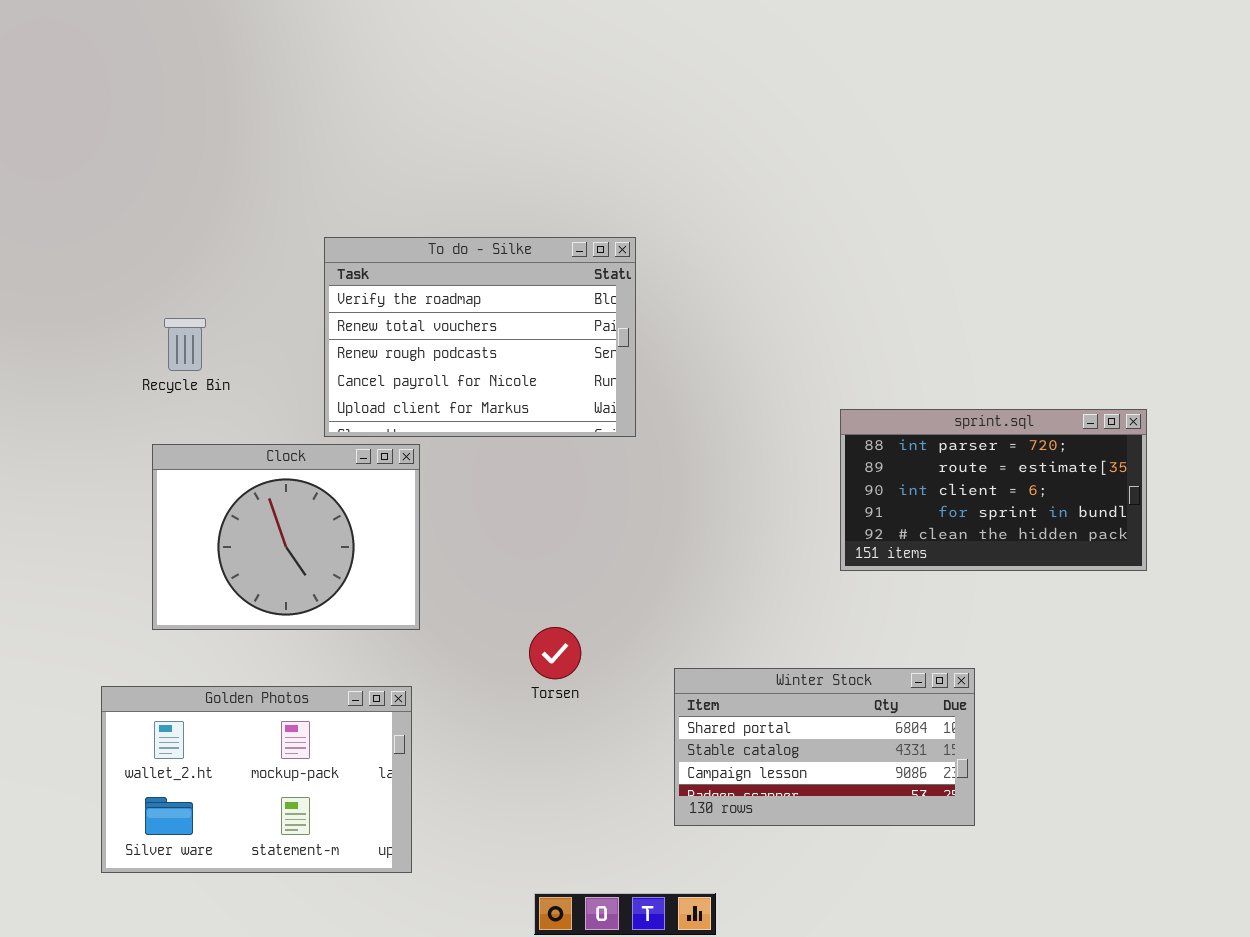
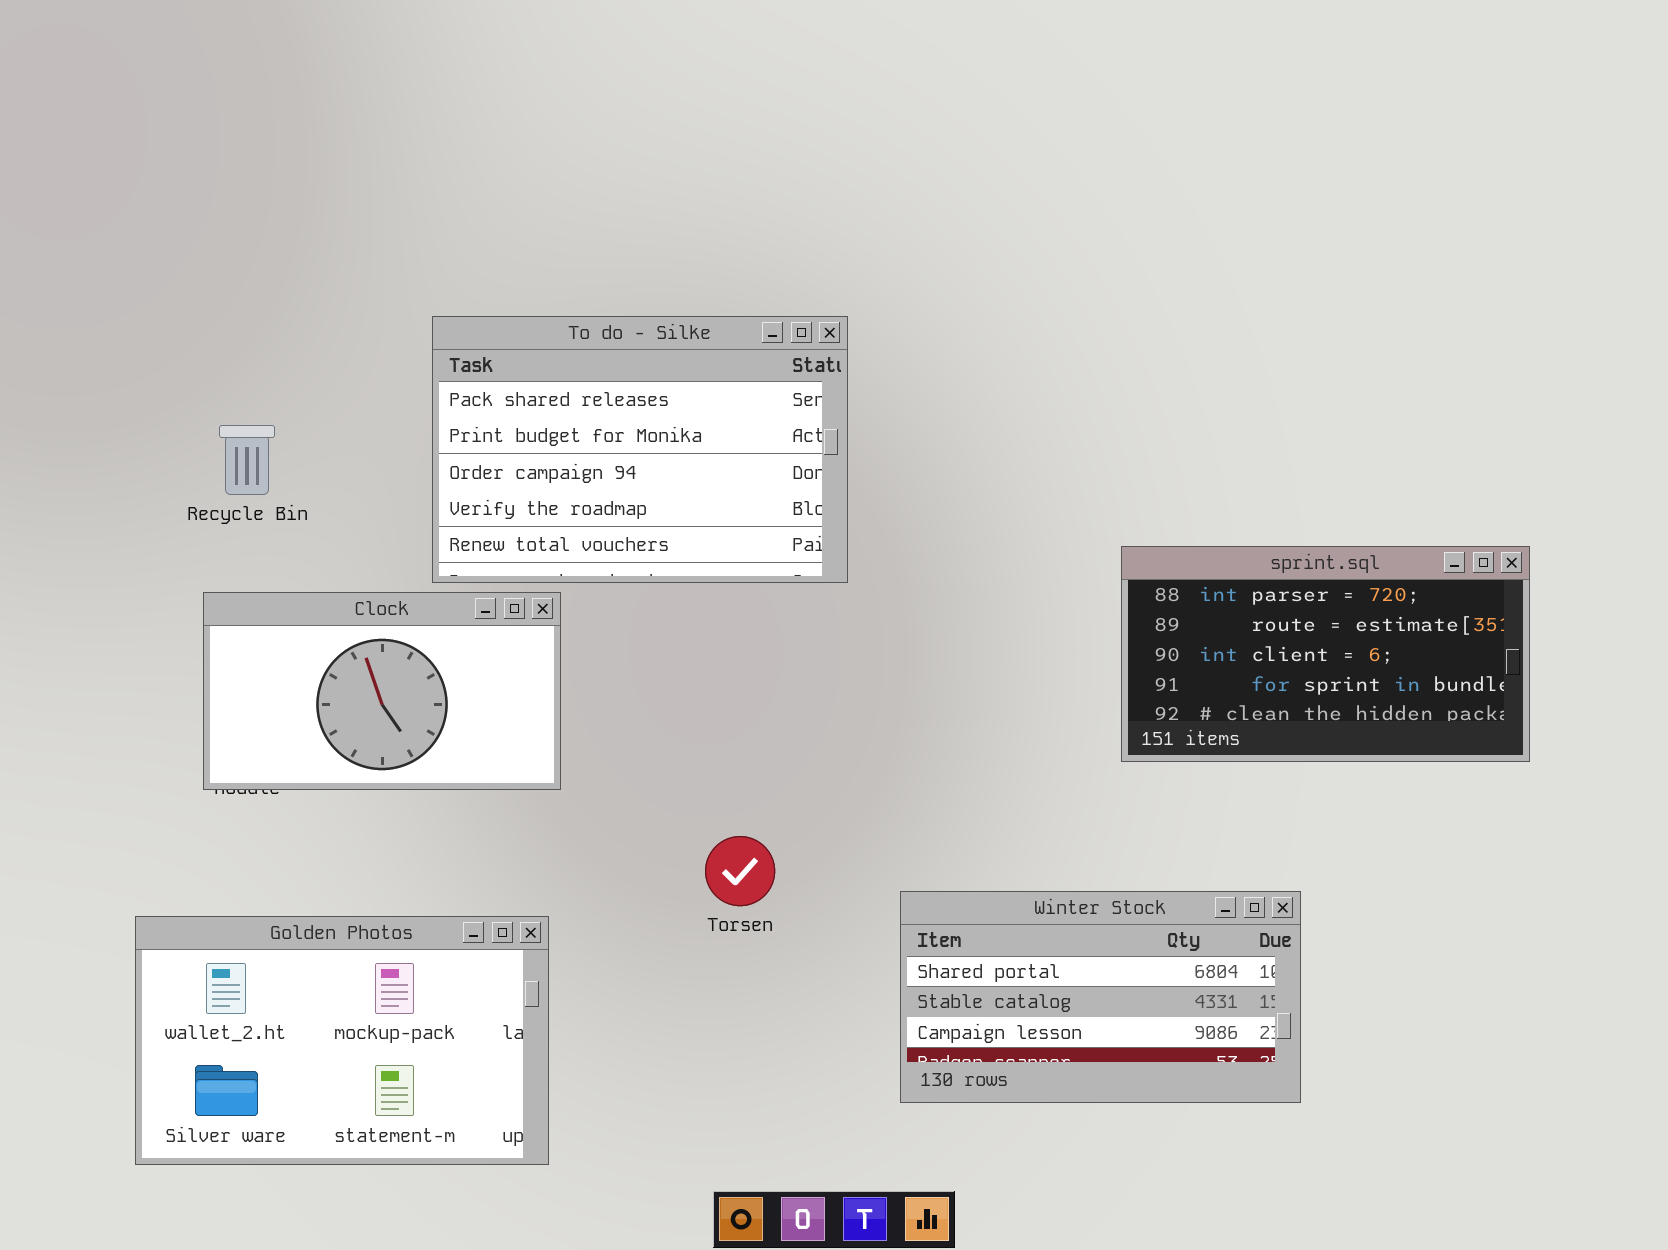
To do - Silke: [324,237,636,437] -> [432,316,848,583], scrolled up 3 rows
Clock: [152,444,420,630] -> [203,592,561,790], resized

